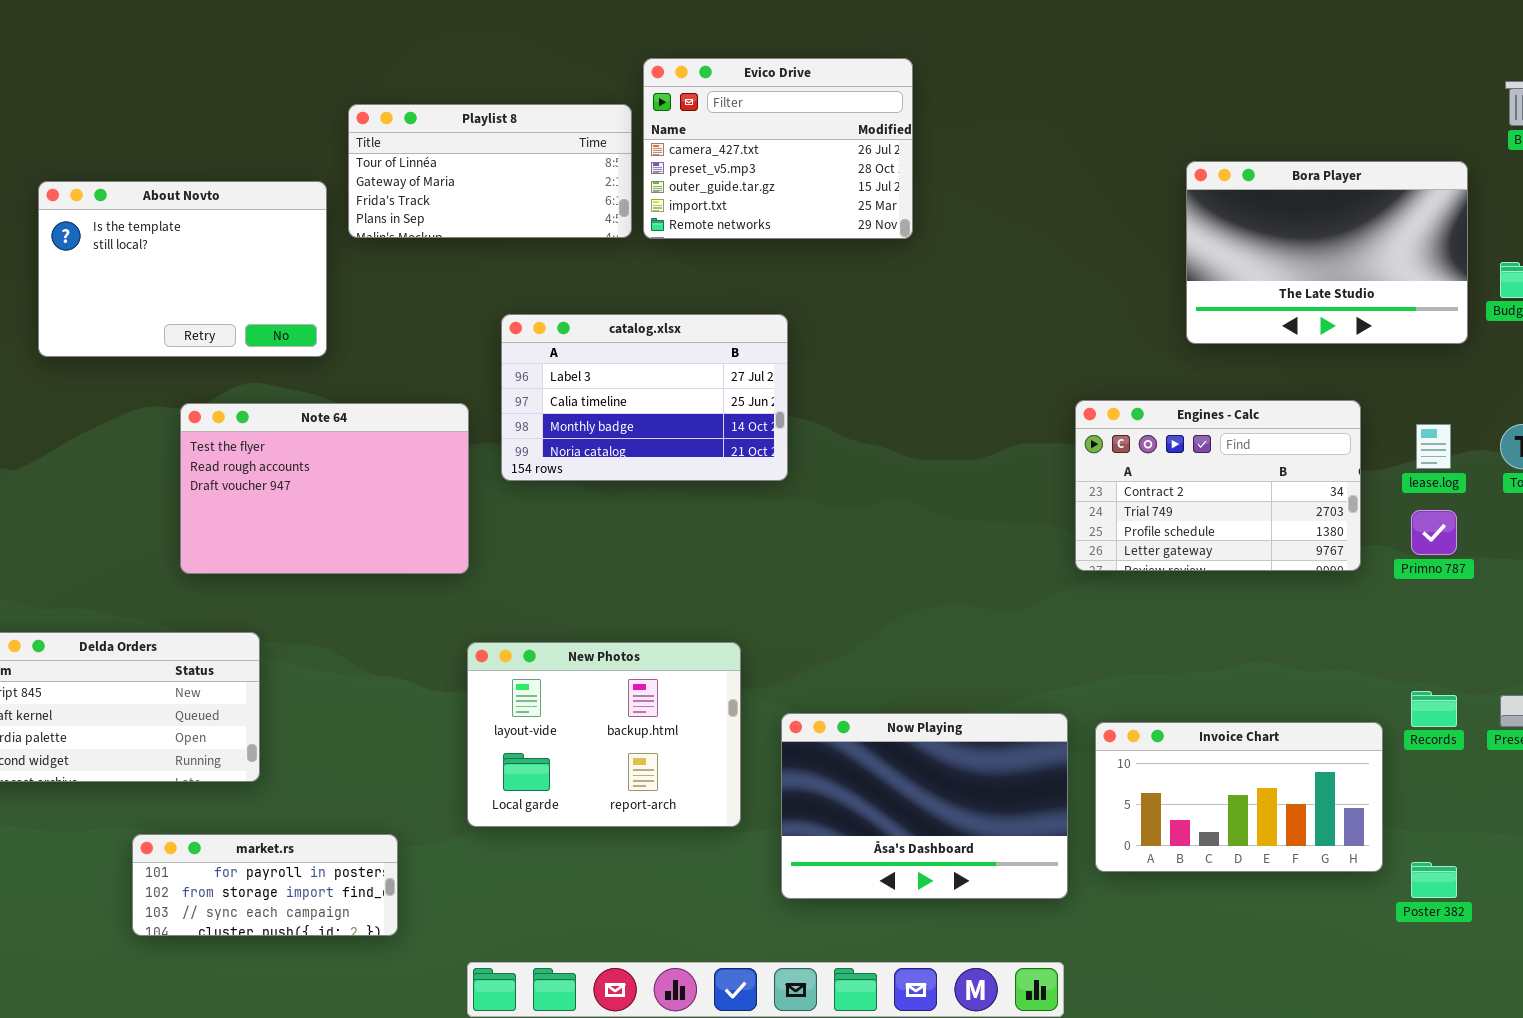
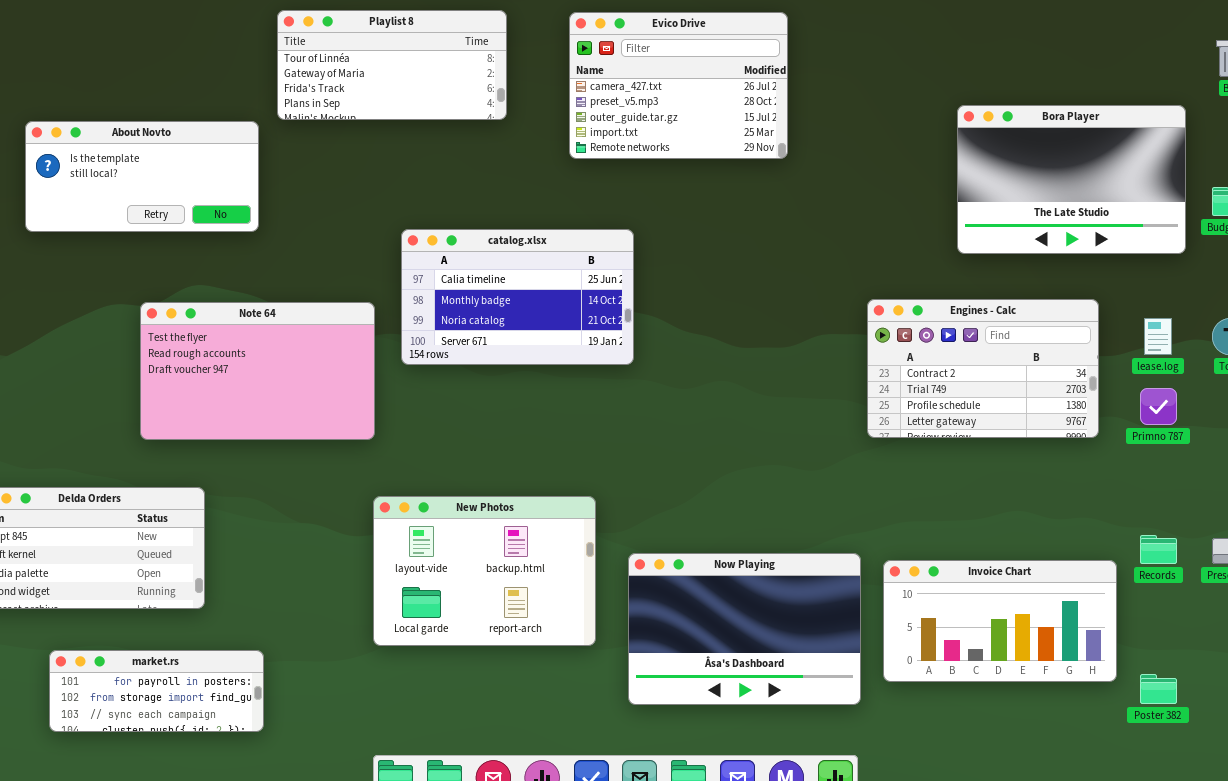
Evico Drive: [643,58,913,239] -> [569,12,788,159], moved
Playlist 8: [348,104,632,238] -> [277,10,507,120], moved
About Novto: [38,181,327,357] -> [25,121,259,232], resized
catalog.xlsx: [501,314,788,481] -> [401,229,634,365], scrolled down 1 row
market.rs: [132,834,398,936] -> [49,650,264,732], moved

